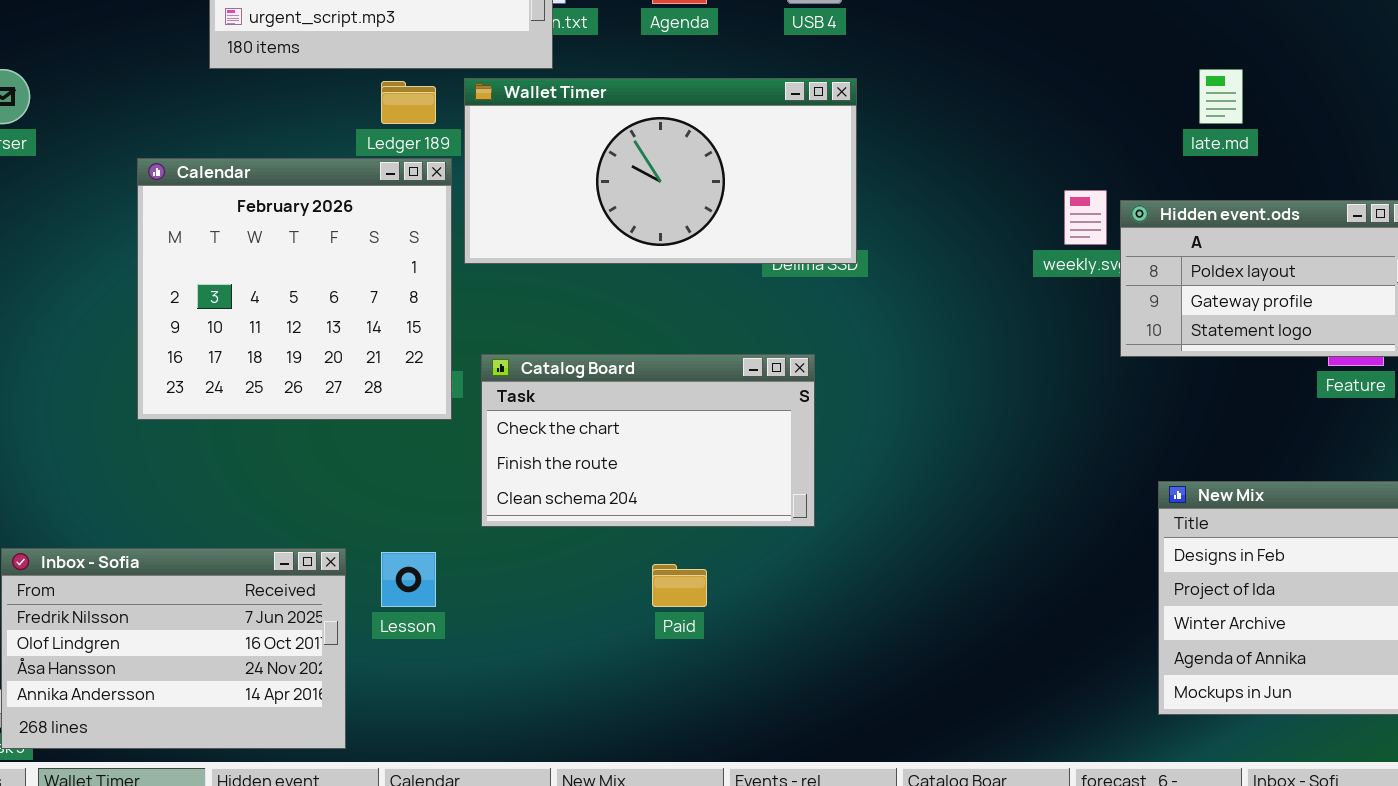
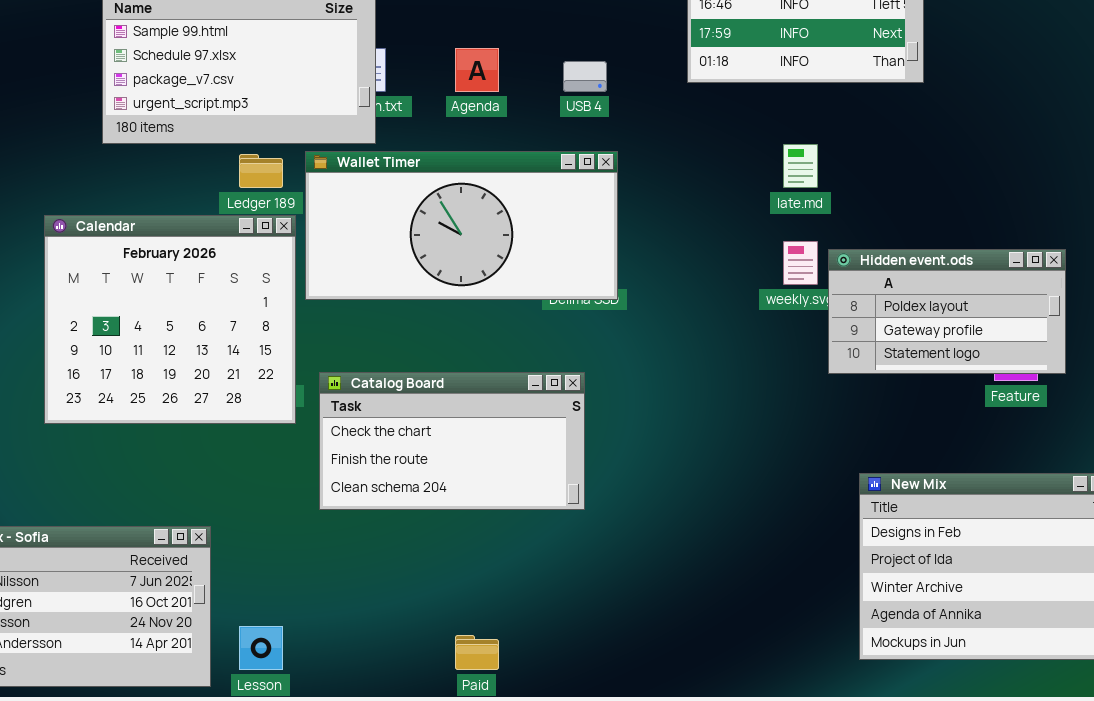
late.md: [1199,69,1243,124] -> [783,144,818,188], moved
Lesson: [381,552,436,607] -> [239,626,283,670], moved
Paid: [652,564,707,607] -> [455,635,499,670], moved

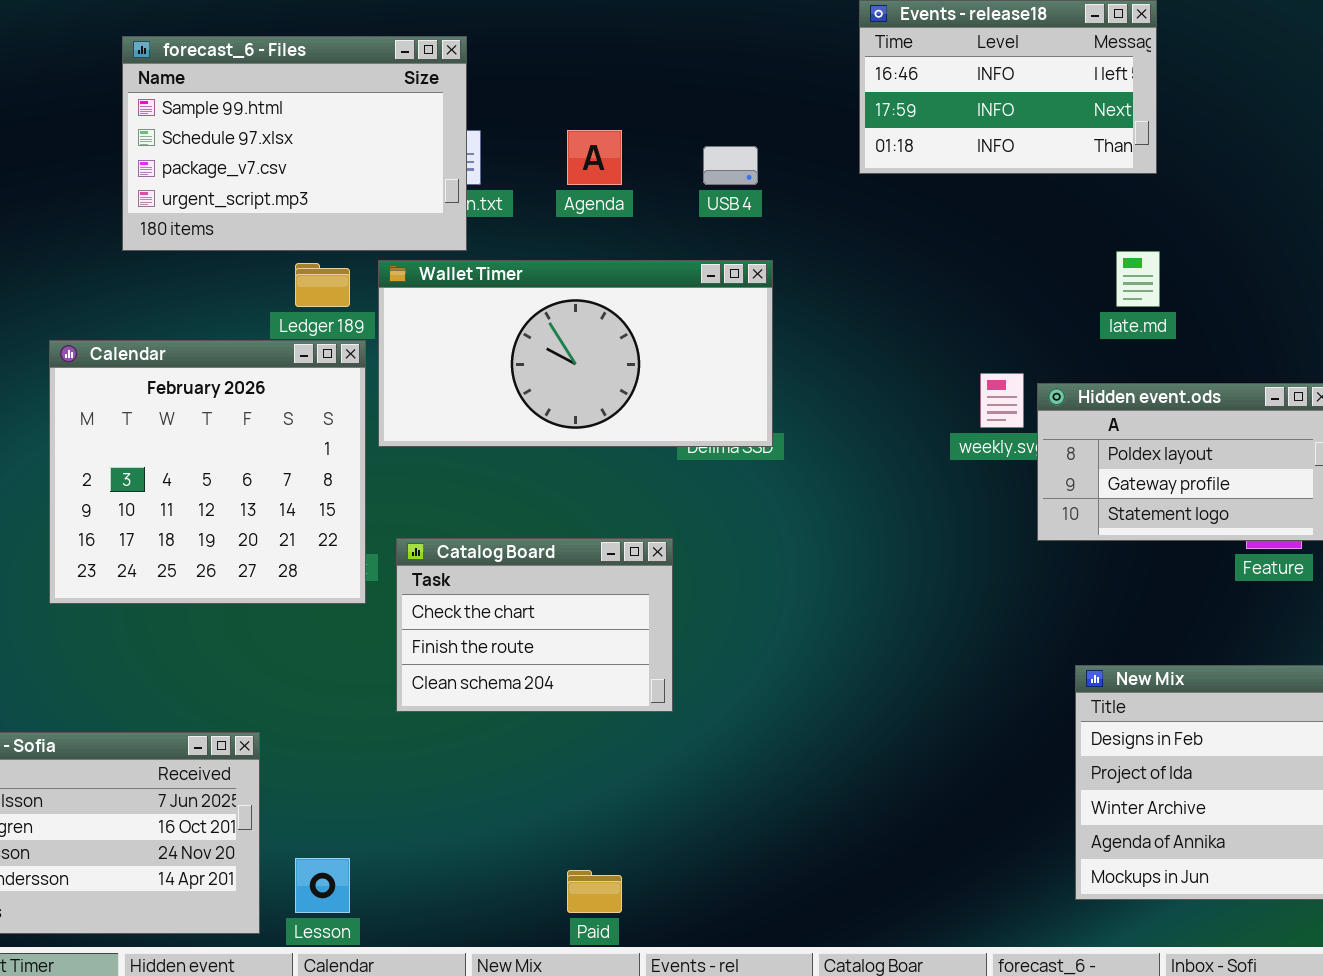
late.md: [783,144,818,188] -> [1116,251,1160,307], moved
Catalog Board: [319,372,585,510] -> [396,538,673,712], resized

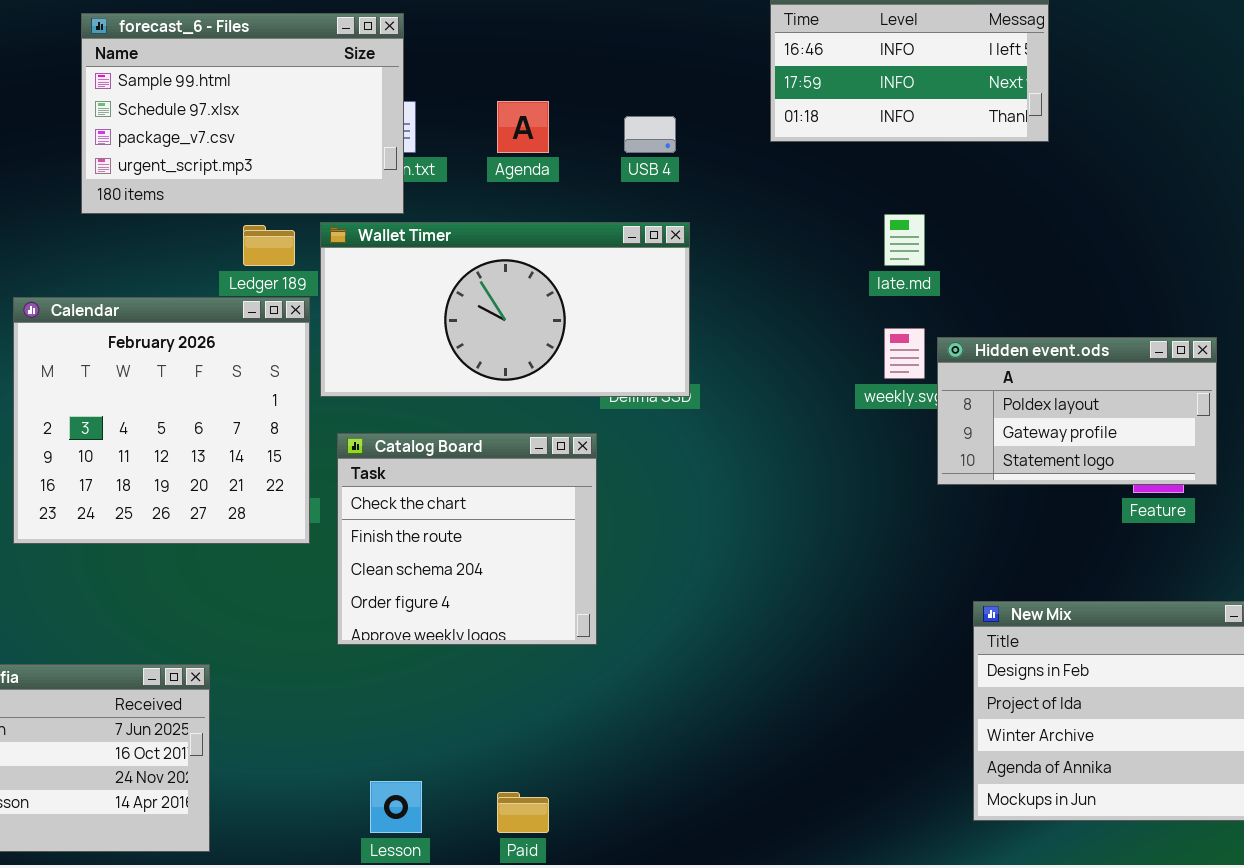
late.md: [1116,251,1160,307] -> [884,214,925,266], moved
Catalog Board: [396,538,673,712] -> [337,433,597,645], resized
Lesson: [295,858,350,913] -> [370,781,422,833], moved

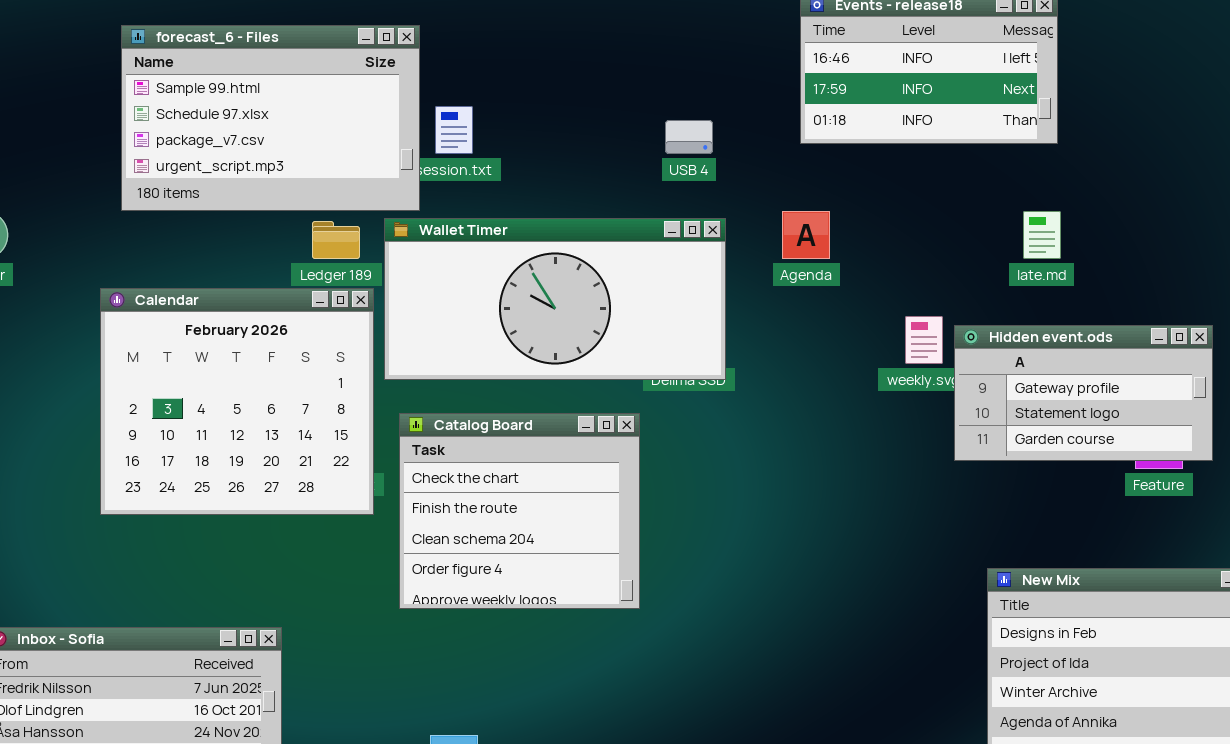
forecast_6 - Files: [81,13,404,214] -> [121,25,420,211], moved
Agenda: [497,101,549,153] -> [782,211,830,259], moved
late.md: [884,214,925,266] -> [1023,211,1061,259], moved
Hidden event.ods: [937,337,1217,485] -> [954,325,1213,461], scrolled down 1 row

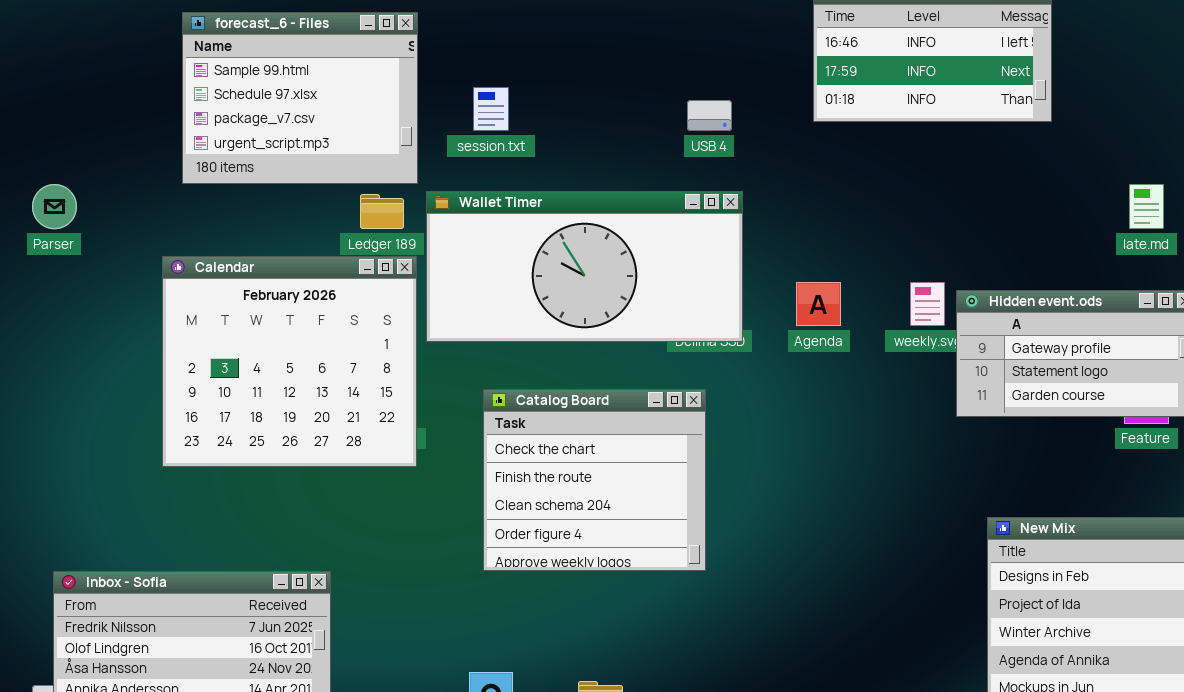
forecast_6 - Files: [121,25,420,211] -> [182,12,418,184], resized
Agenda: [782,211,830,259] -> [796,282,841,326], moved
late.md: [1023,211,1061,259] -> [1129,184,1164,229], moved
Catalog Board: [399,413,640,609] -> [483,389,706,571], moved

